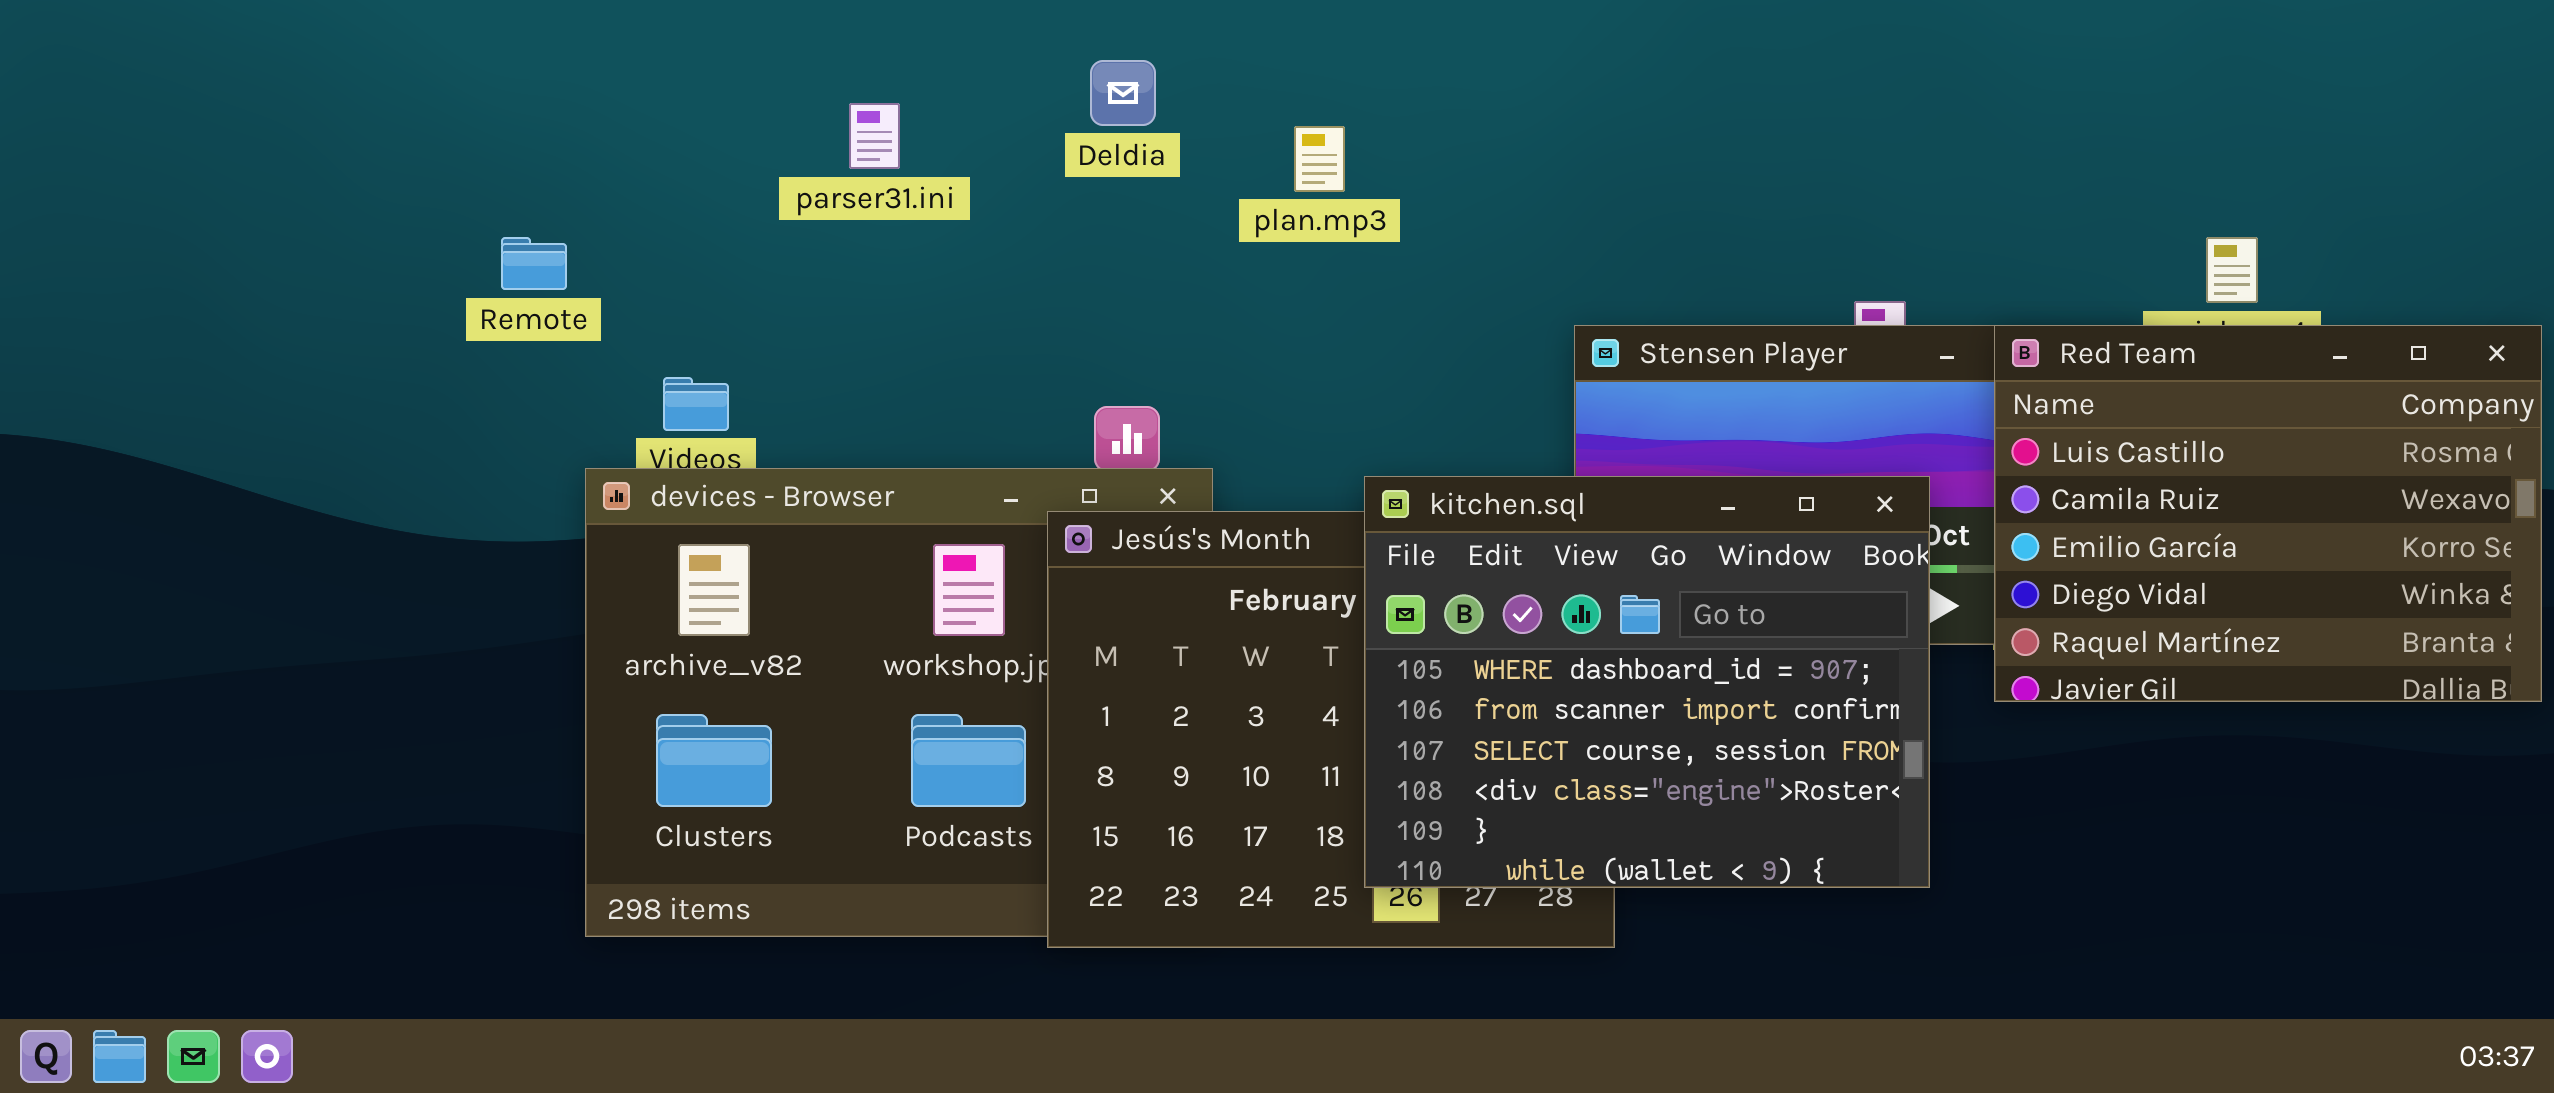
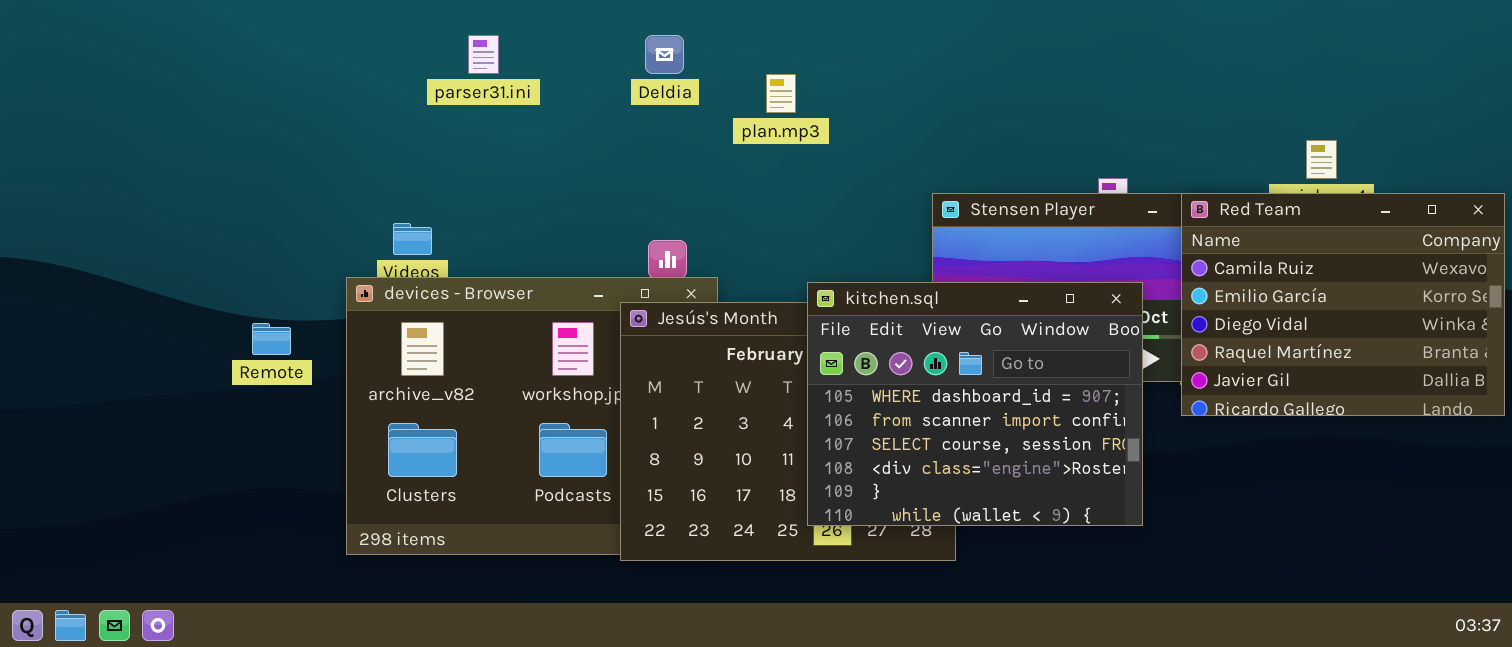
parser31.ini: [849,103,900,169] -> [468,35,499,74], moved
Remote: [501,237,567,290] -> [252,323,291,355], moved
Red Team: [1994,325,2542,702] -> [1181,193,1505,416], scrolled down 1 row

